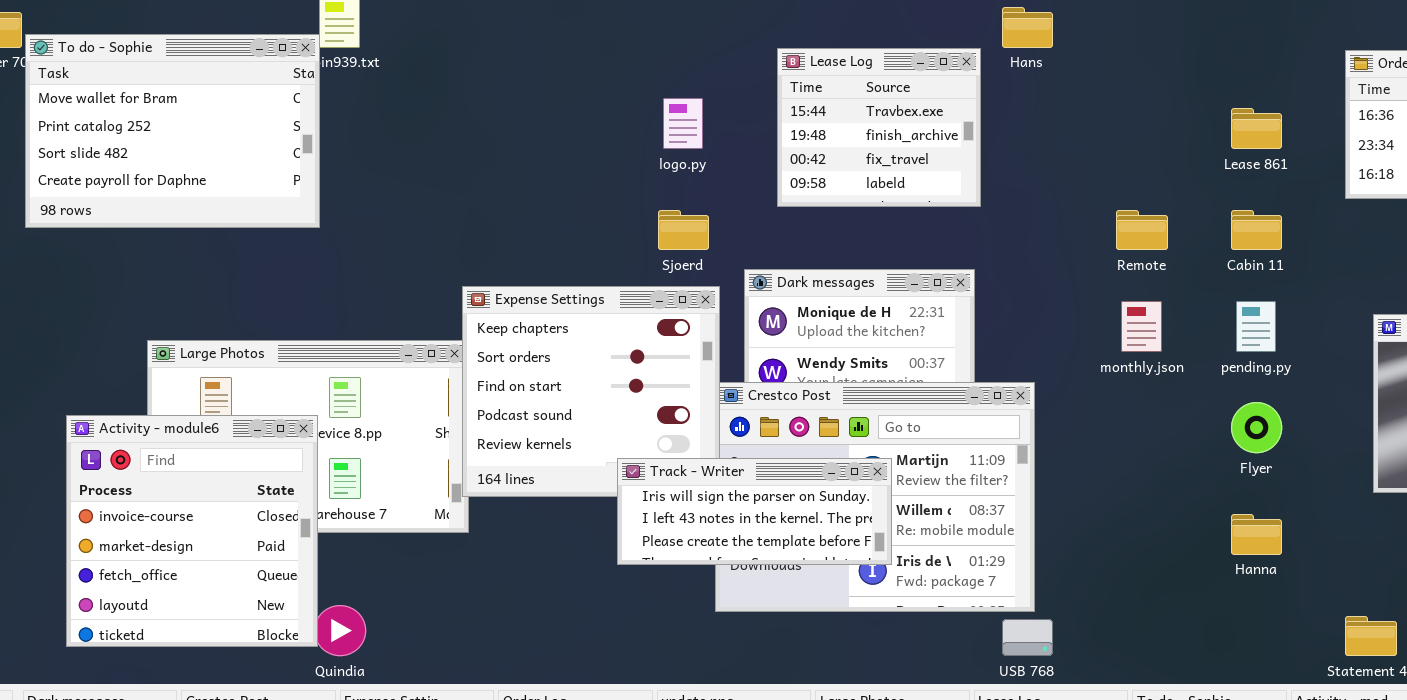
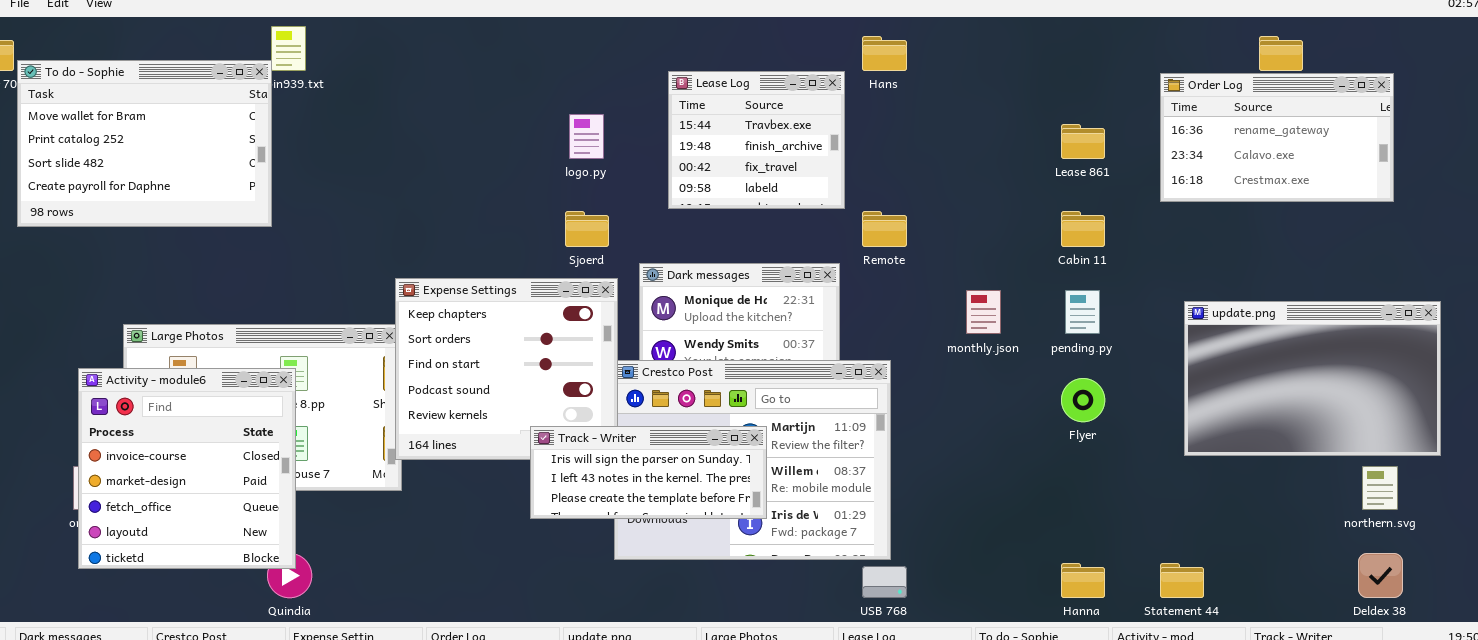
Remote: [1116,210,1168,250] -> [862,211,907,247], moved
Activity - module6: [66,415,318,647] -> [78,368,296,569], moved
Hanna: [1231,514,1282,555] -> [1061,563,1105,598], moved

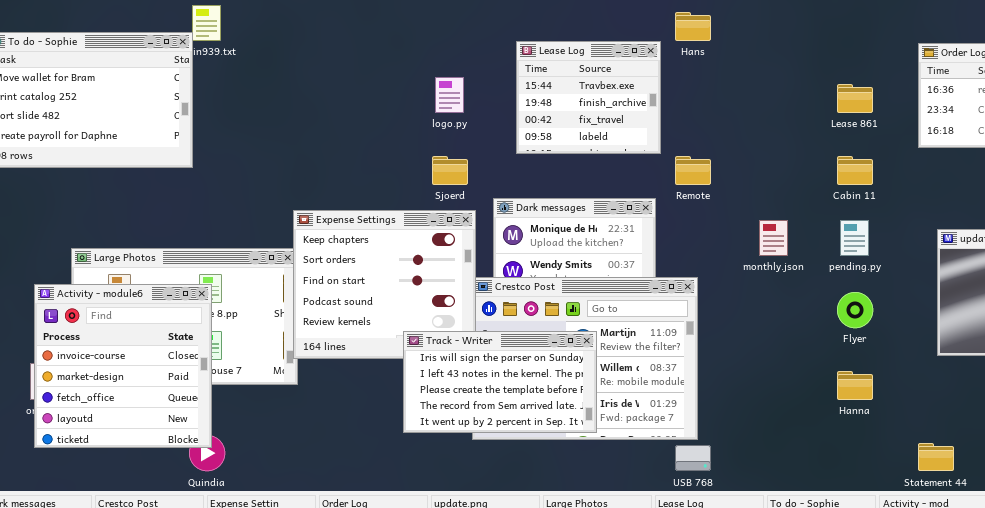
Track - Writer: [530,426,767,519] -> [403,331,597,433], resized
Hanna: [1061,563,1105,598] -> [837,371,873,400], moved

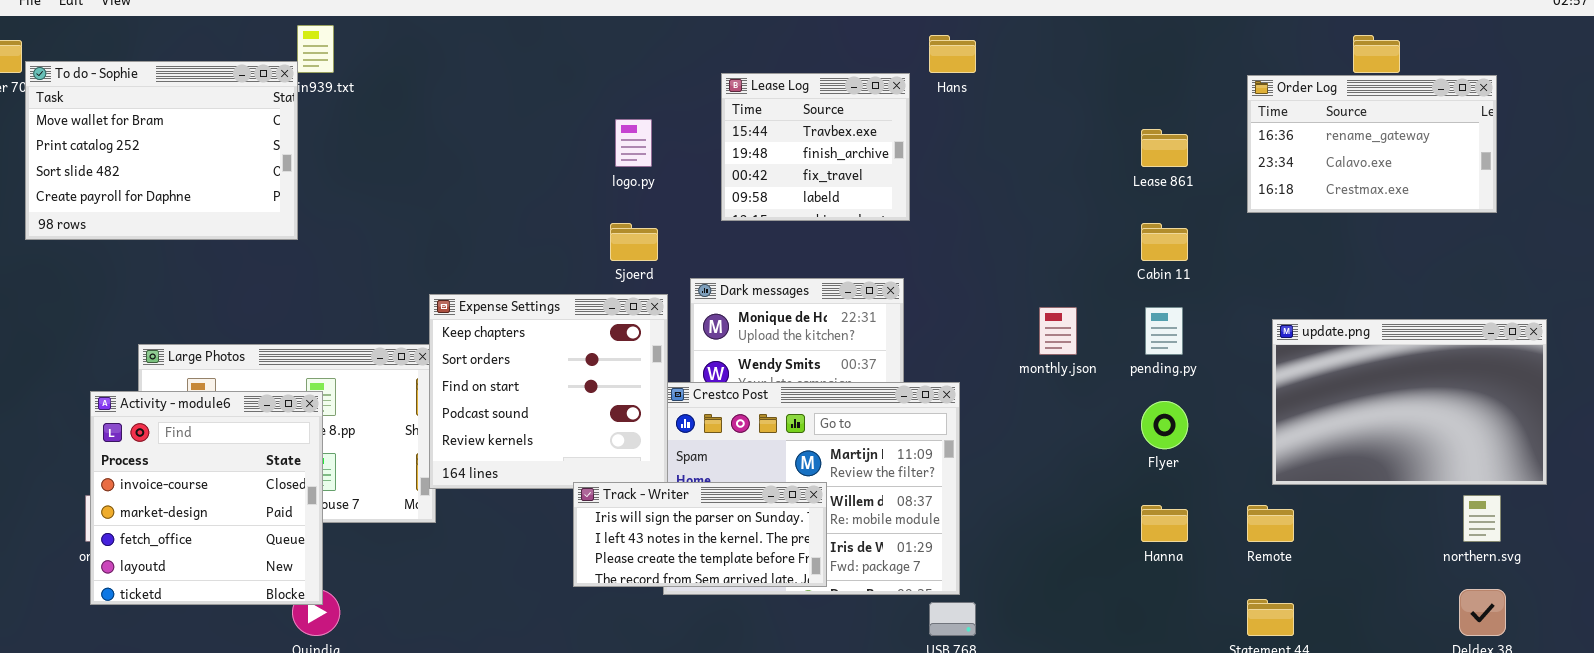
Remote: [675,156,711,185] -> [1247,505,1294,542], moved
Track - Writer: [403,331,597,433] -> [573,482,827,587], resized

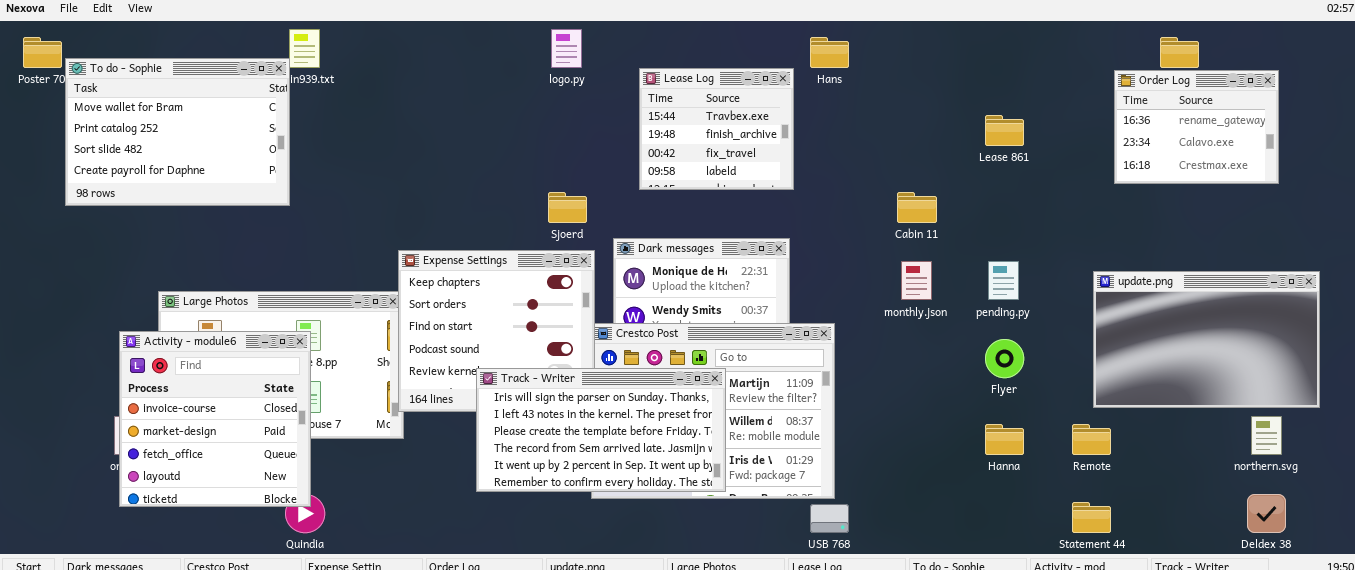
Order Log: [1247,75,1497,213] -> [1114,70,1279,184], resized
logo.py: [615,119,652,167] -> [551,29,582,68], moved
Cabin 11: [1141,223,1188,261] -> [897,192,937,223], moved
Track - Writer: [573,482,827,587] -> [476,368,726,492], resized

